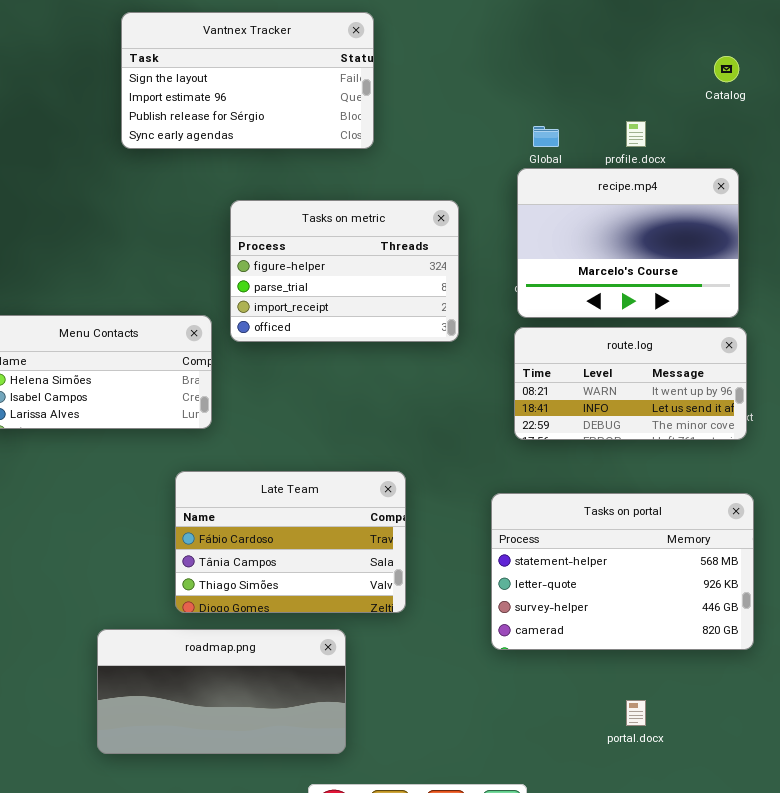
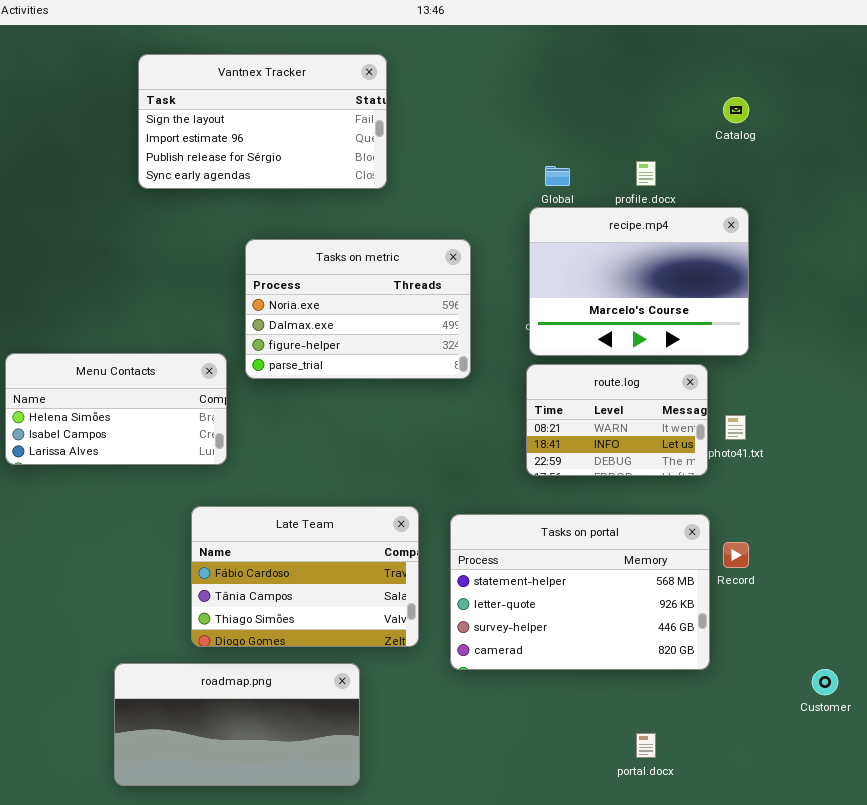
Tasks on metric: [230,200,459,342] -> [245,239,471,379], scrolled up 2 rows
route.log: [514,327,747,440] -> [526,364,708,476], resized
Tasks on portal: [491,493,754,650] -> [450,514,710,670], moved

